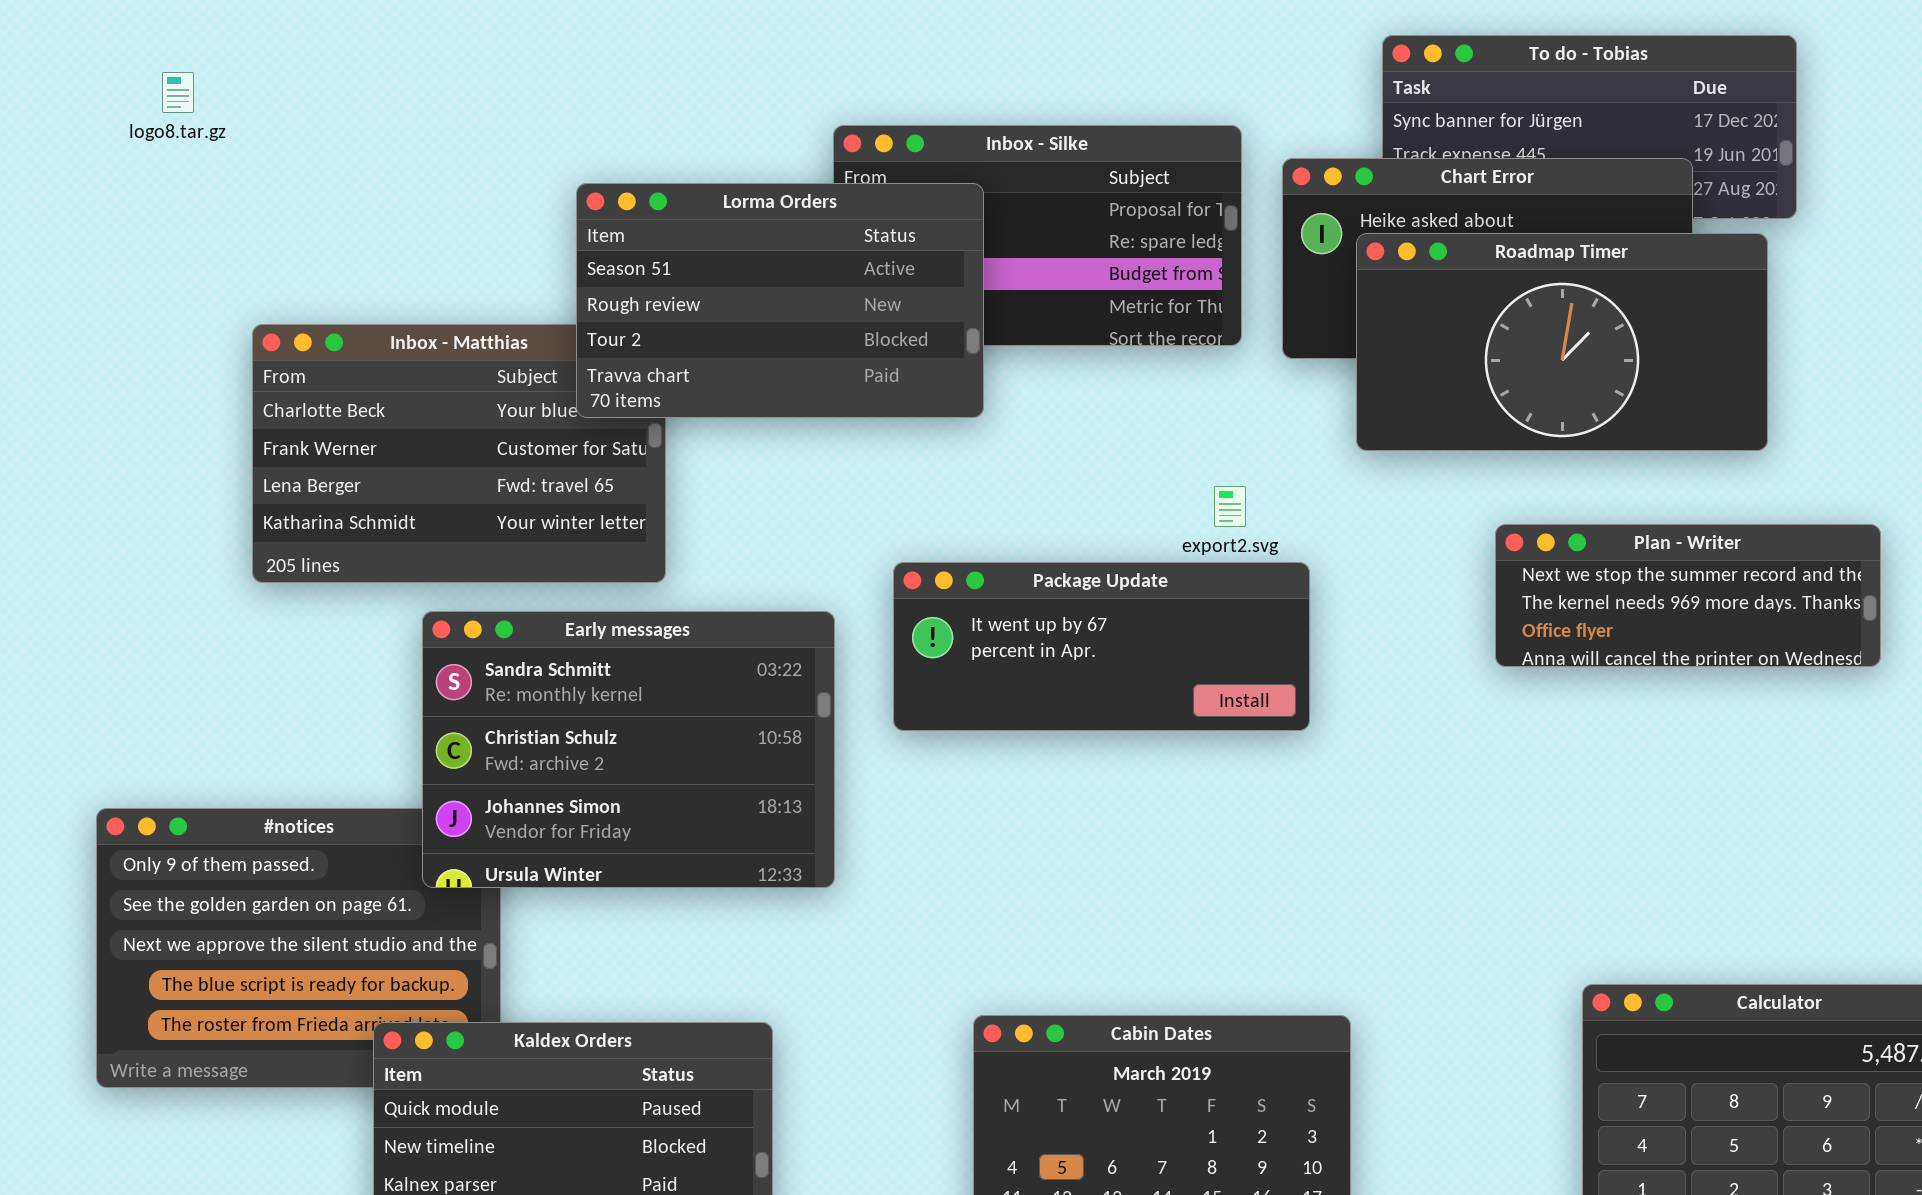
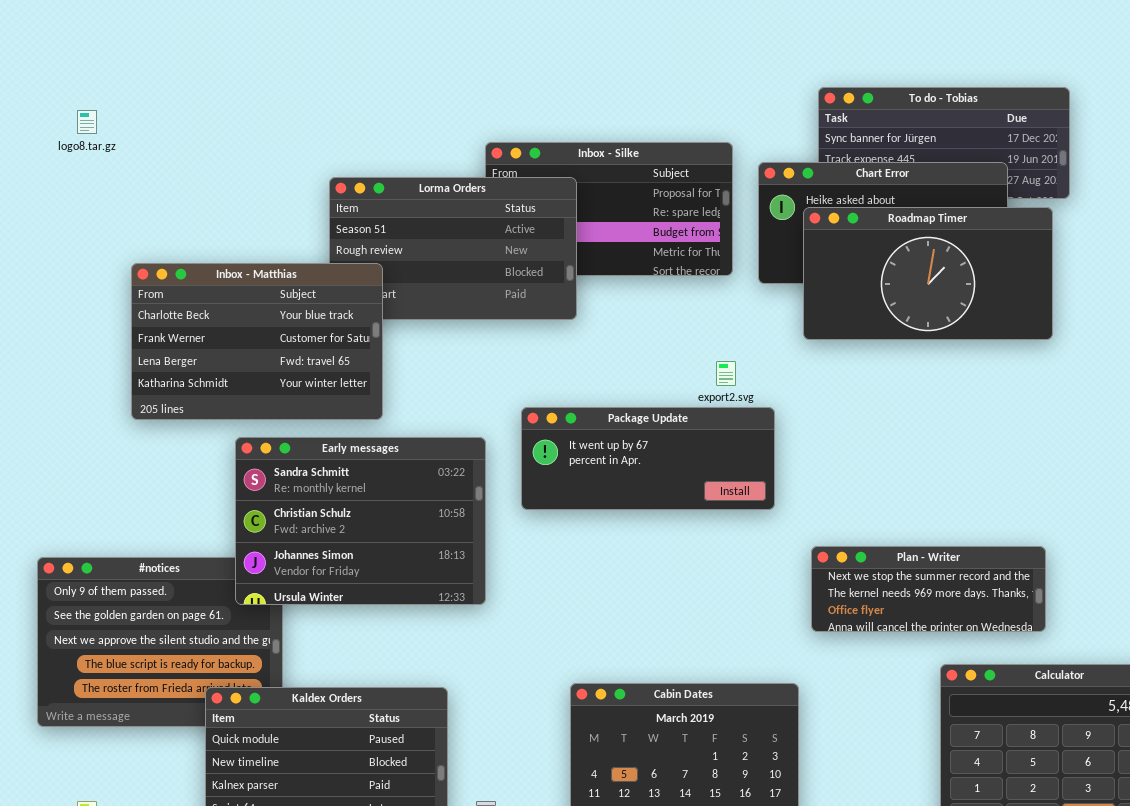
Inbox - Matthias: [252,324,666,583] -> [131,263,383,420], raised
Plan - Writer: [1495,524,1881,667] -> [811,546,1046,632], moved

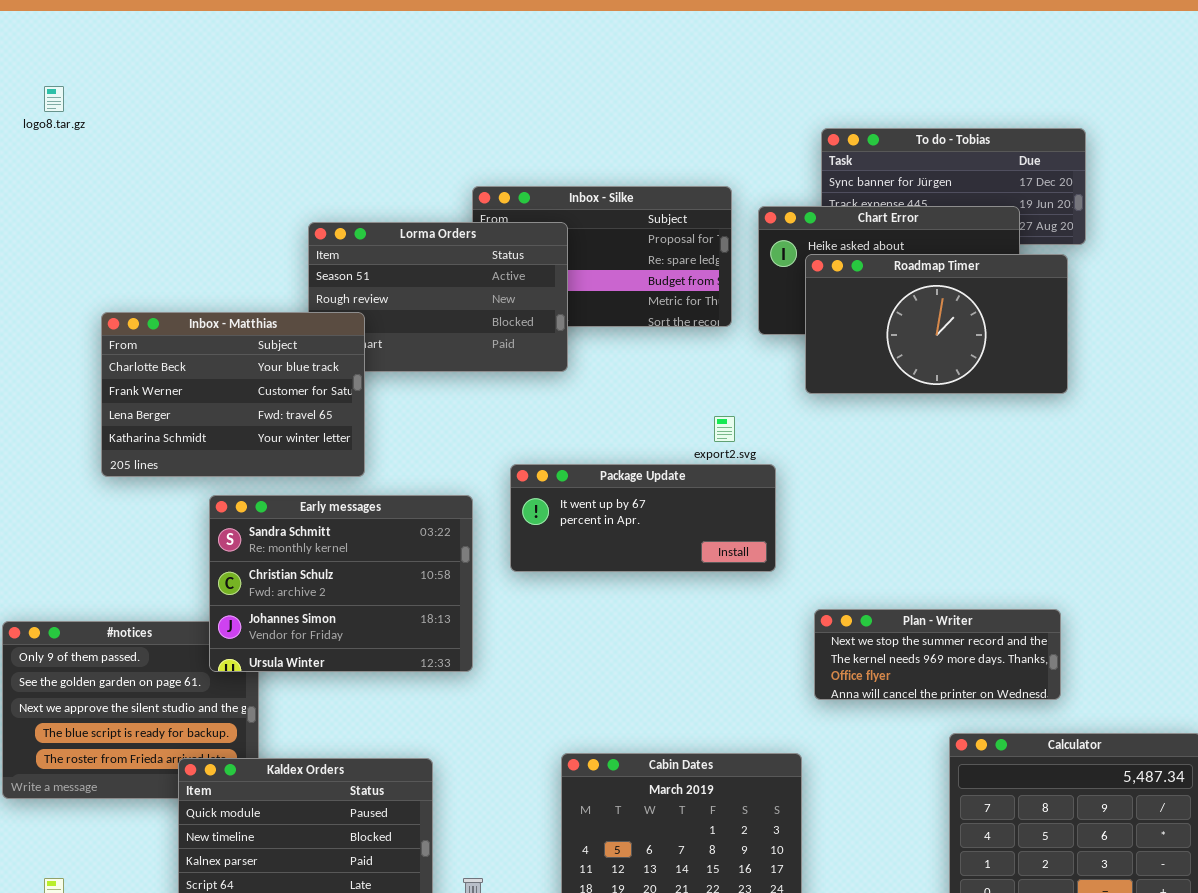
logo8.tar.gz: [77,110,97,134] -> [44,86,64,112], moved

